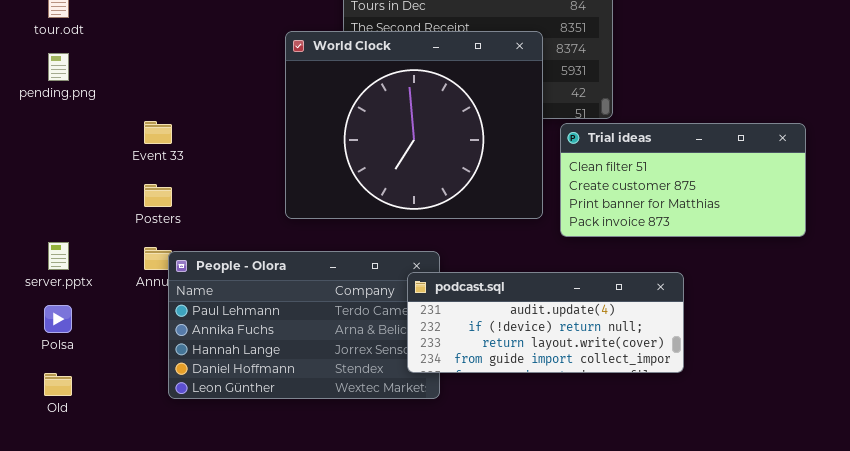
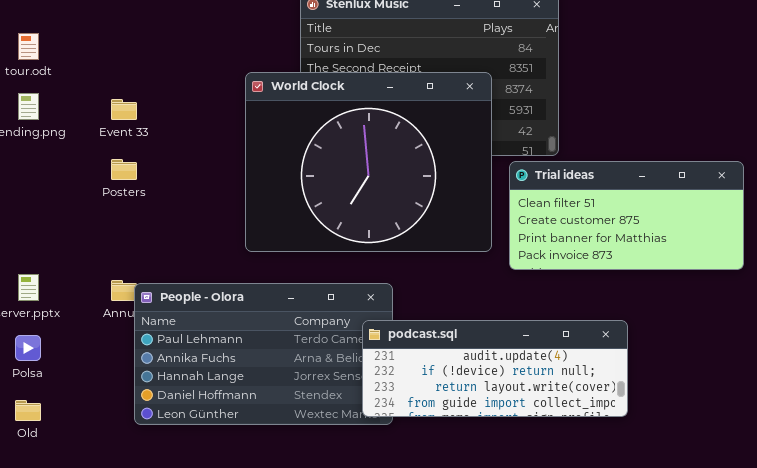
Event 33: [144,121,172,144] -> [111,99,137,120], moved
Posters: [144,184,172,207] -> [111,159,137,180], moved
podcast.sql: [407,272,684,373] -> [362,320,628,417], moved

